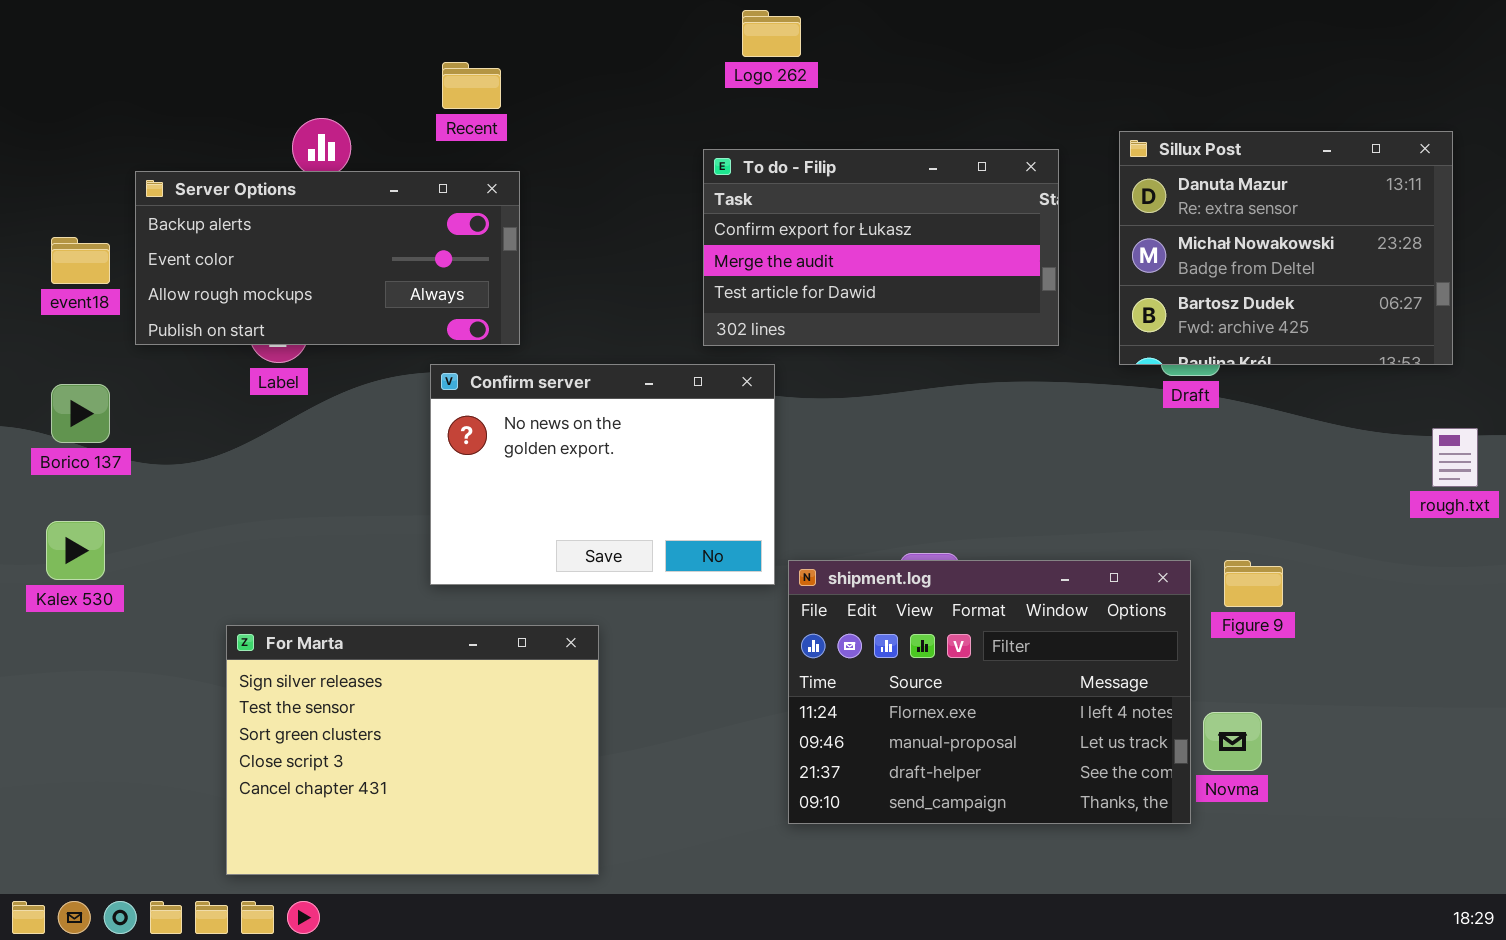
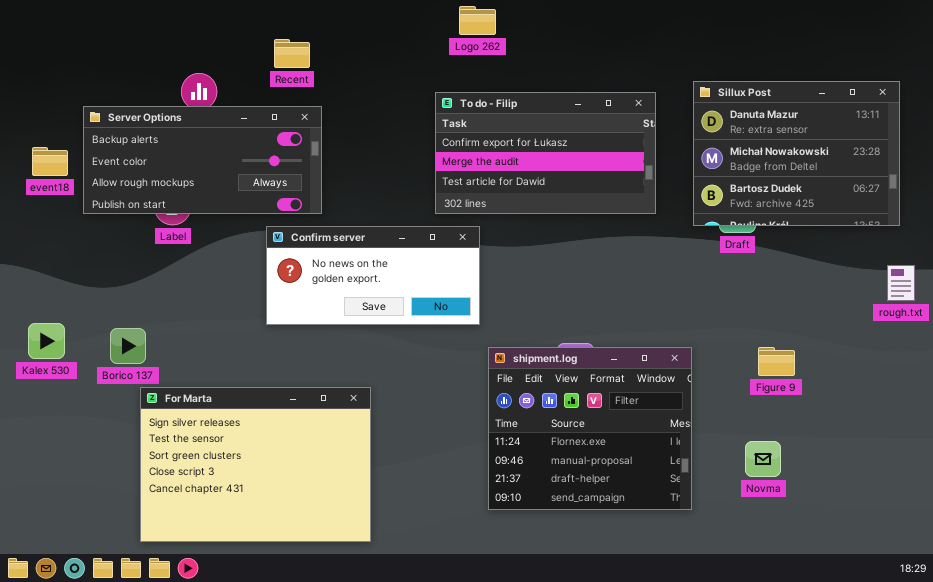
Confirm server: [430,364,775,585] -> [266,226,480,325], resized
Borico 137: [51,384,110,443] -> [110,328,146,364], moved
shipment.log: [788,560,1191,824] -> [488,347,692,510], resized

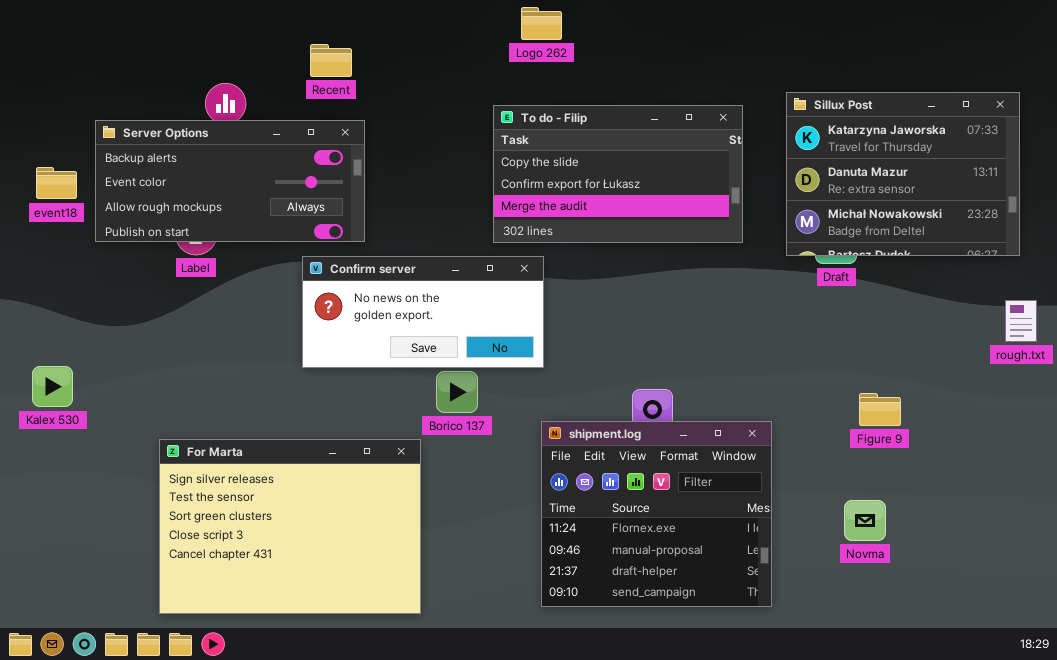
Sillux Post: [693,81,900,226] -> [786,92,1020,256], scrolled up 1 row
To do - Filip: [435,92,656,214] -> [493,105,743,243], scrolled up 1 row
Borico 137: [110,328,146,364] -> [436,371,478,413], moved
shipment.log: [488,347,692,510] -> [541,421,772,607], moved

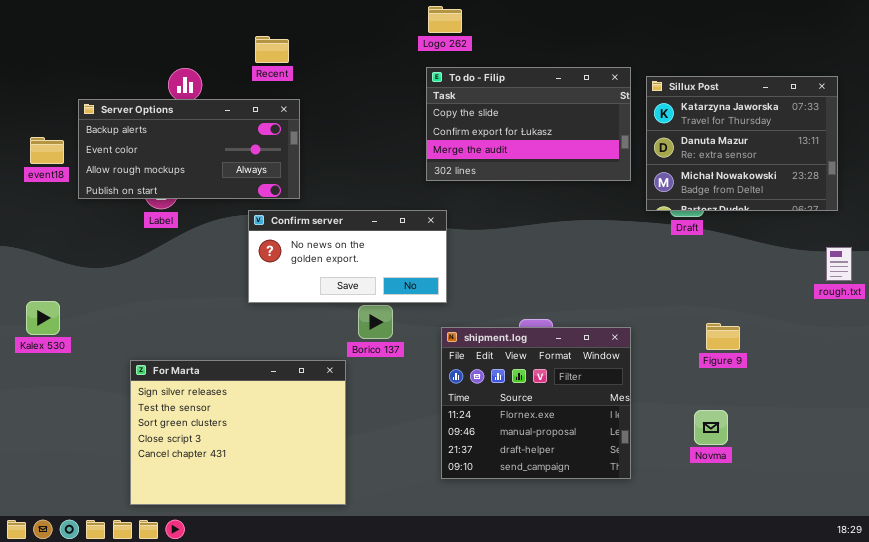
To do - Filip: [493,105,743,243] -> [426,67,631,181], moved
shipment.log: [541,421,772,607] -> [441,327,631,479], moved

